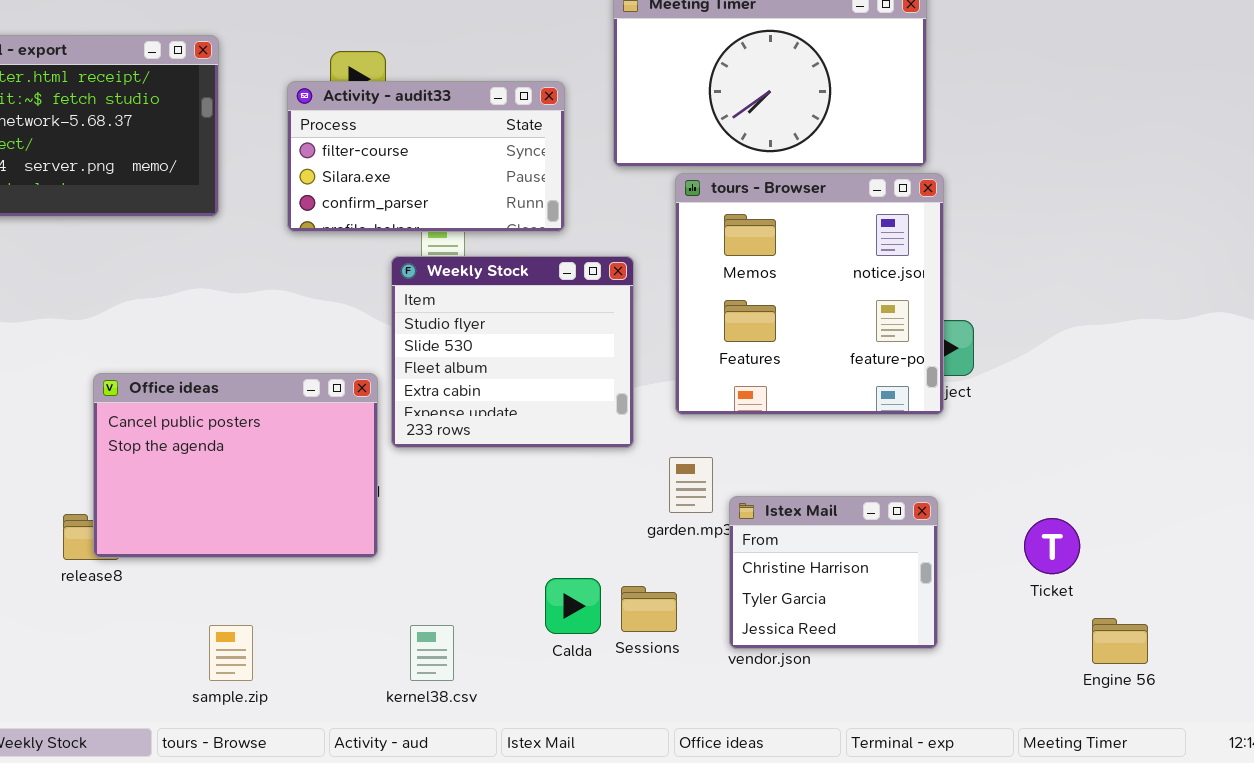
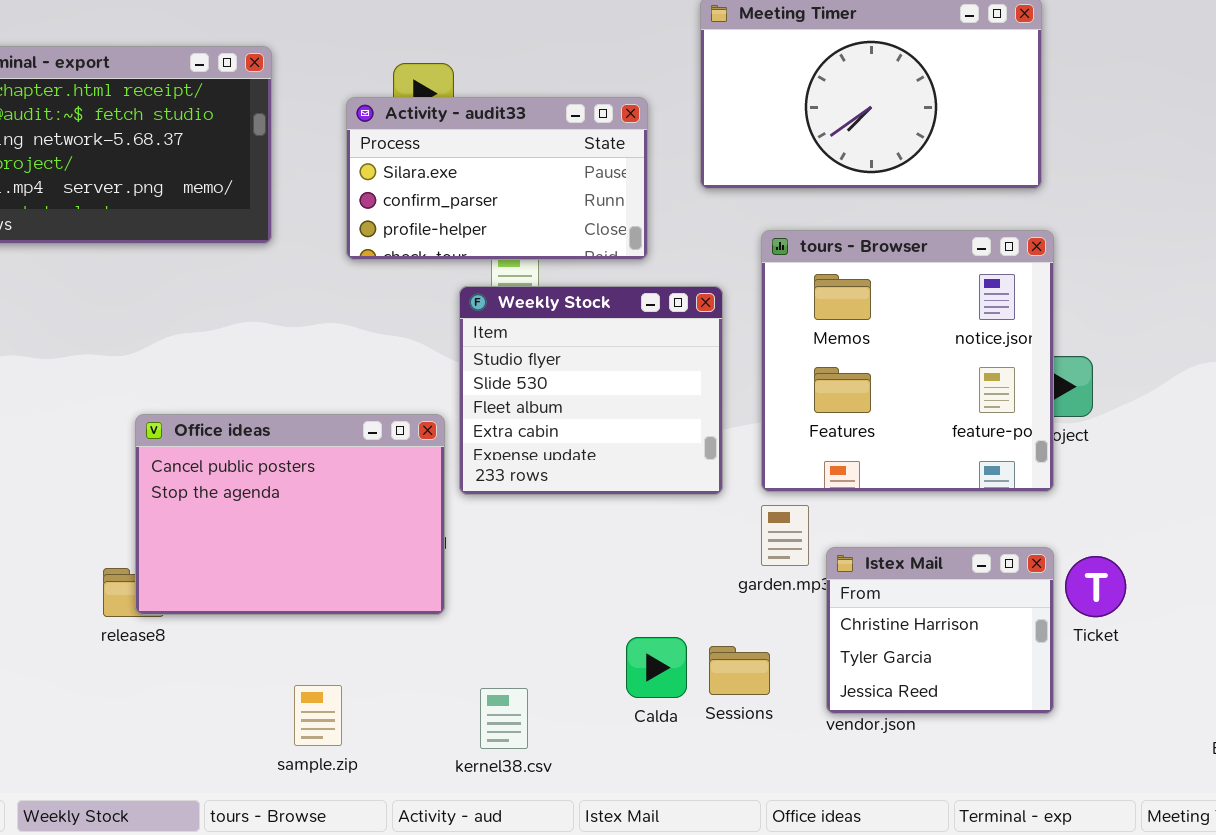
Activity - audit33: [287,81,565,232] -> [346,97,648,260], scrolled down 1 row
tours - Browser: [675,173,944,415] -> [761,230,1054,492], moved
Ticket: [1024,518,1080,574] -> [1065,556,1126,617], moved
sample.zip: [209,625,253,681] -> [294,685,342,746], moved

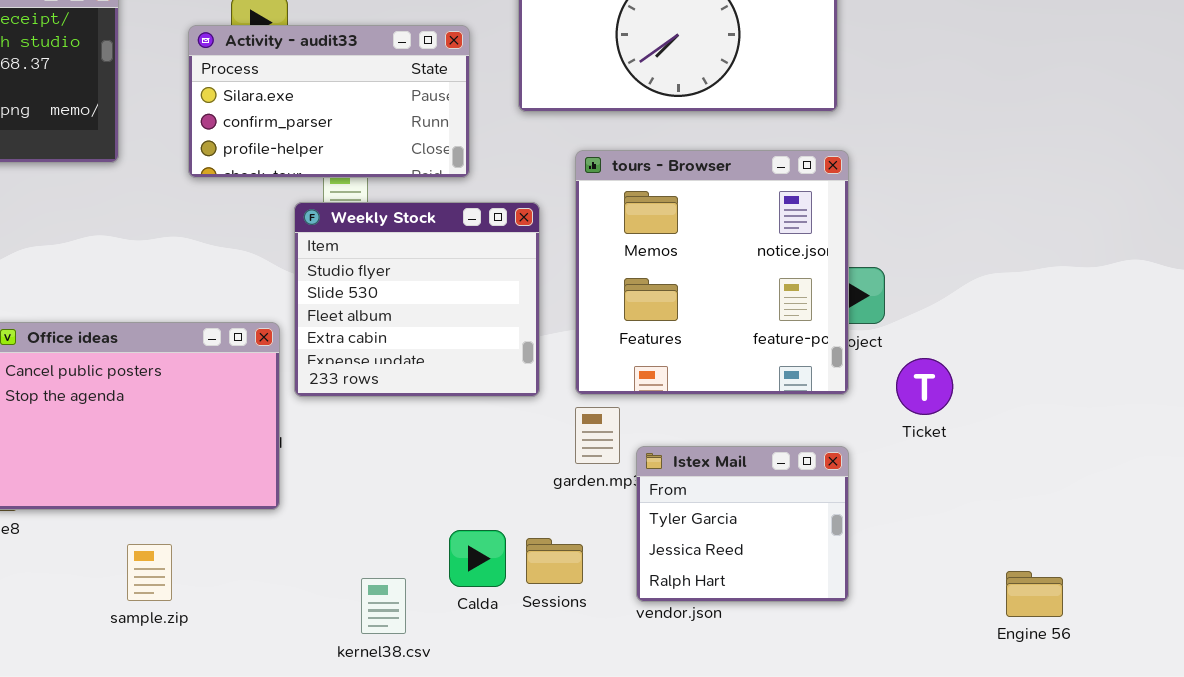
Istex Mail: [826,547,1054,714] -> [636,446,849,602], scrolled down 1 row
Ticket: [1065,556,1126,617] -> [896,358,953,415], moved
sample.zip: [294,685,342,746] -> [127,544,172,601], moved
kernel38.csv: [480,688,528,749] -> [361,578,406,634], moved

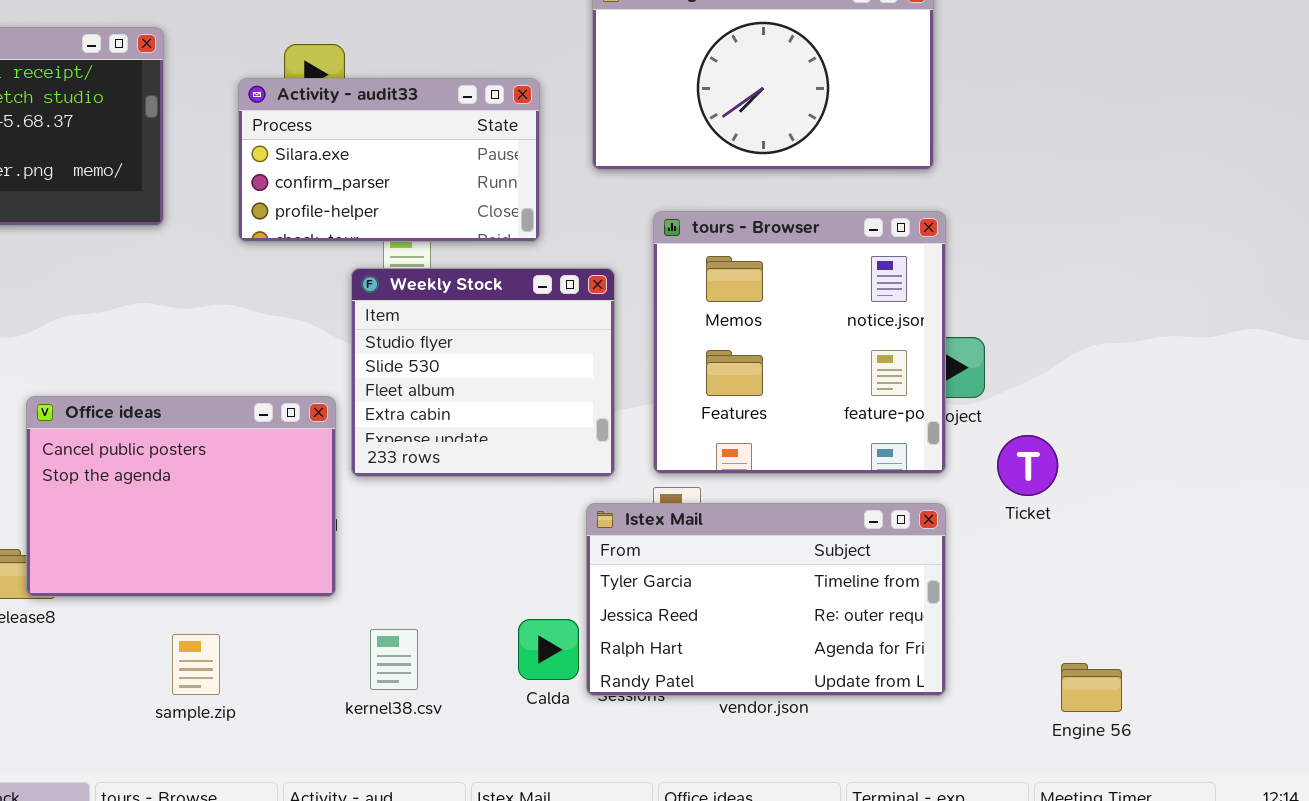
Istex Mail: [636,446,849,602] -> [586,503,946,696], resized
Engine 56: [1006,571,1063,617] -> [1061,663,1122,712], moved
kernel38.csv: [361,578,406,634] -> [370,629,418,690], moved

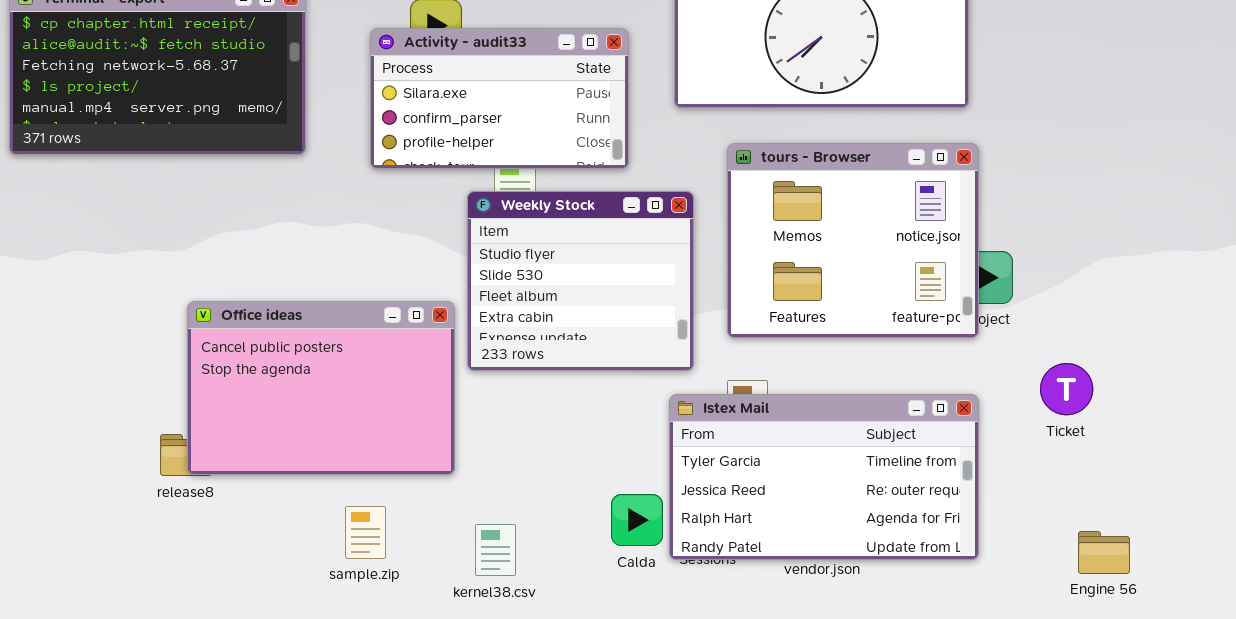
tours - Browser: [653,211,946,474] -> [727,143,979,338], resized
Ticket: [997,435,1058,496] -> [1040,363,1093,415], moved
kernel38.csv: [370,629,418,690] -> [475,524,516,576], moved
sample.zip: [172,634,220,695] -> [345,506,386,559], moved

